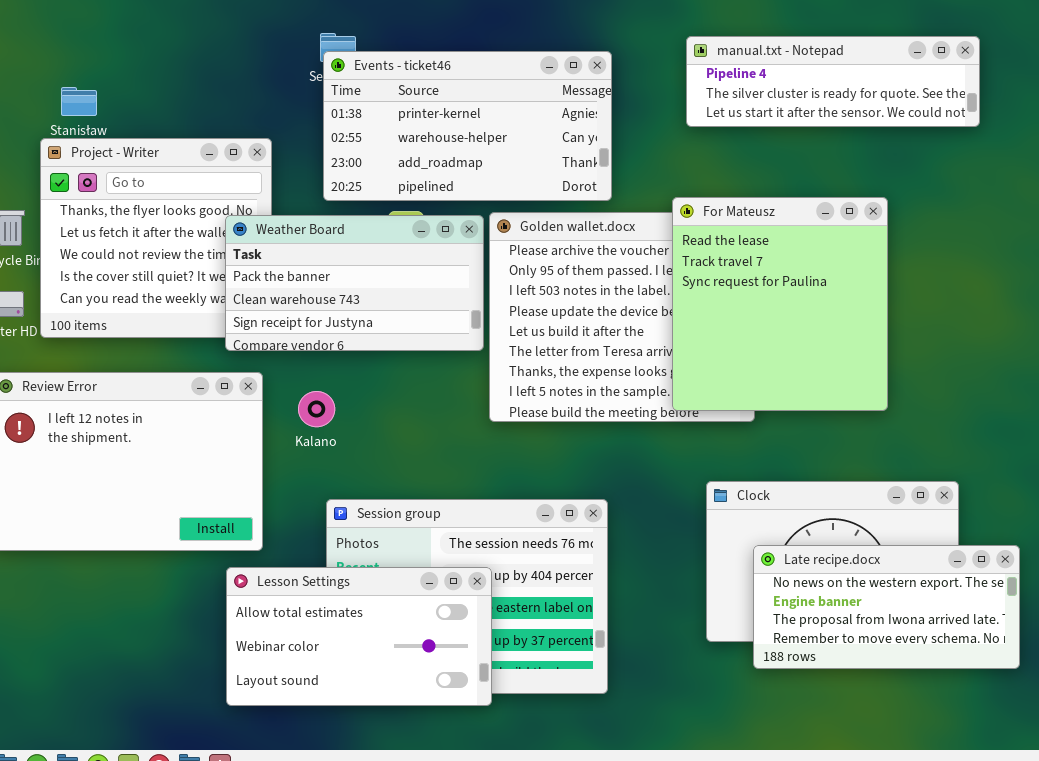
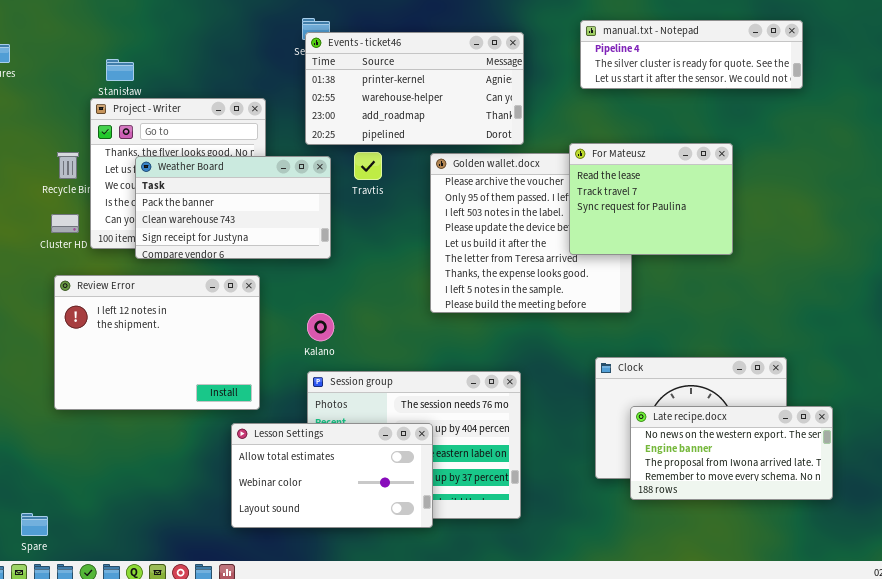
For Mateusz: [672,197,888,411] -> [569,143,733,255], resized
Weather Board: [225,215,484,351] -> [135,156,331,259], moved
Kalano: [298,391,335,427] -> [307,313,334,341], moved

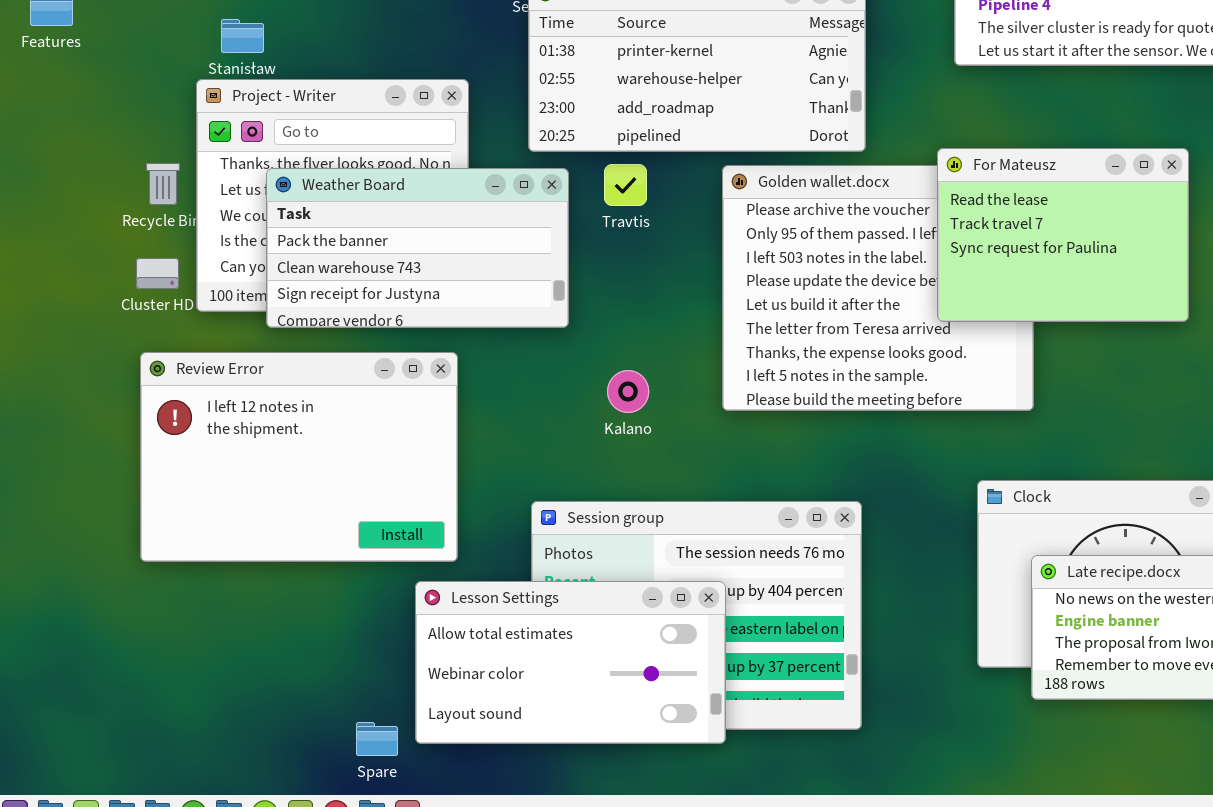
Kalano: [307,313,334,341] -> [607,370,649,413], moved
Spare: [21,513,48,536] -> [356,722,398,756], moved

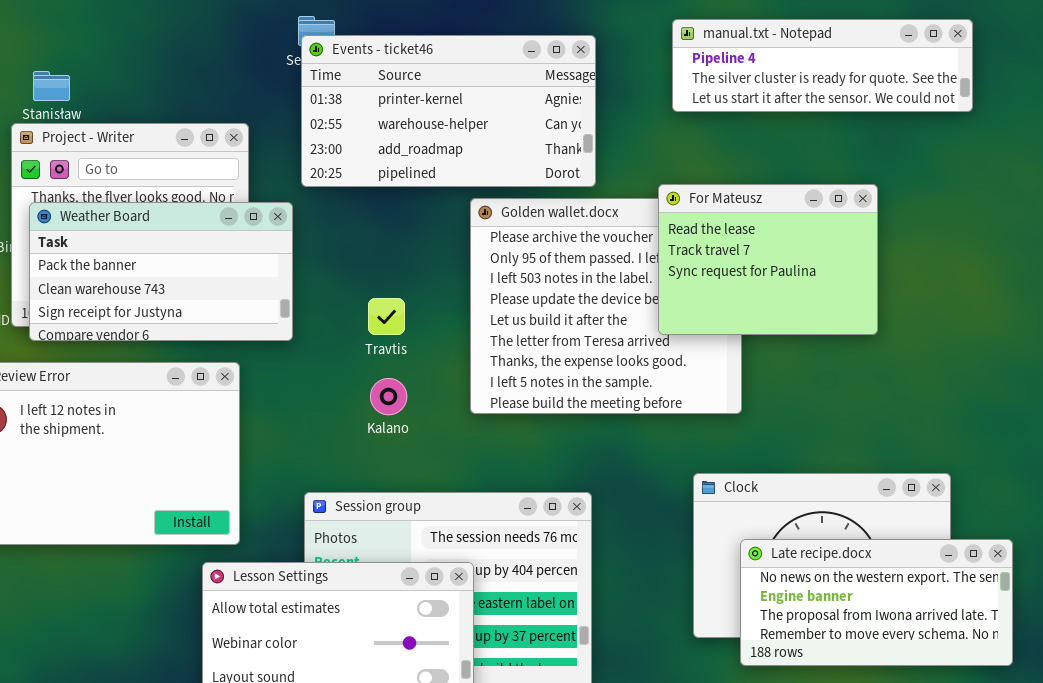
Travtis: [604,164,647,206] -> [368,298,405,335], moved
Weather Board: [266,168,569,328] -> [29,202,293,341], moved

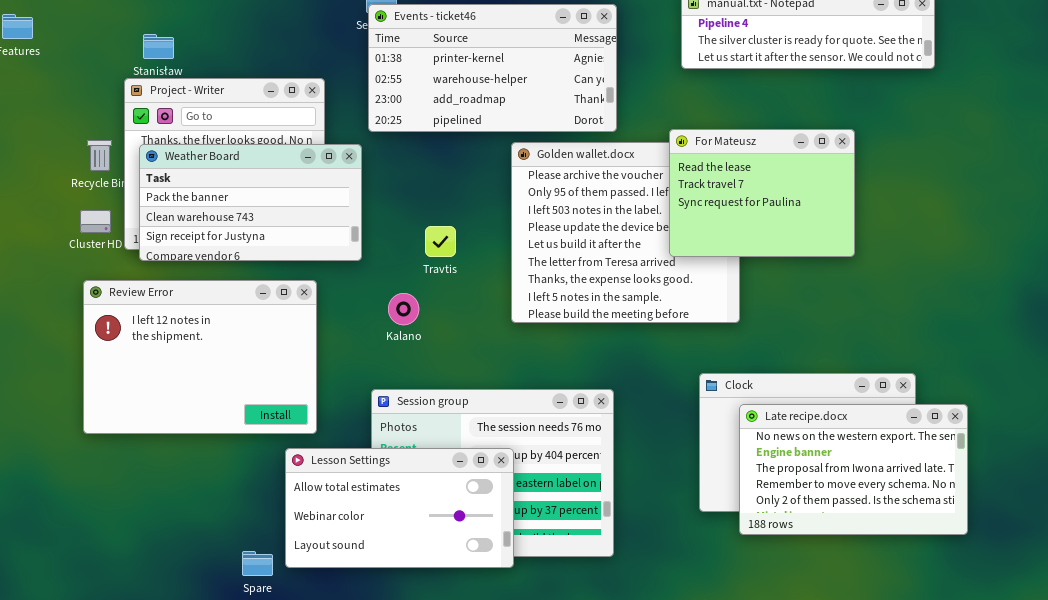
Kalano: [370,378,407,415] -> [388,293,419,325], moved
Late recipe.docx: [740,539,1013,666] -> [739,404,968,535], resized

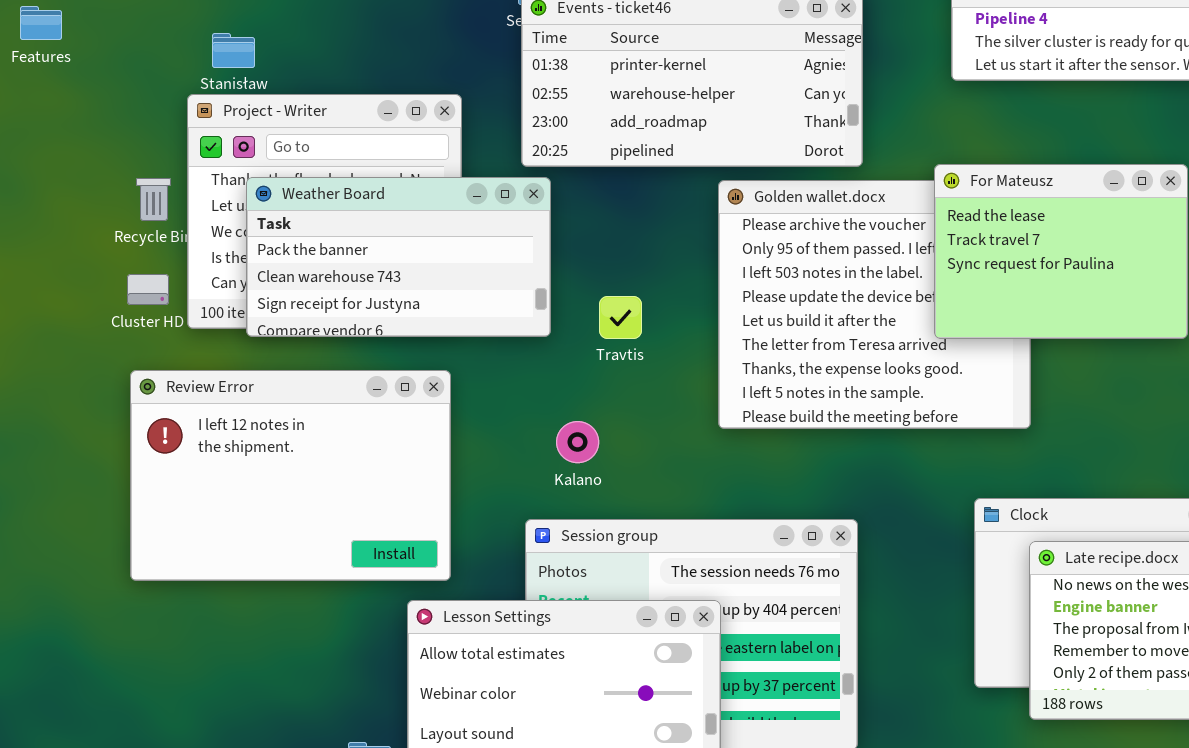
Weather Board: [139,144,362,261] -> [246,177,551,337], moved
Kalano: [388,293,419,325] -> [556,421,599,463], moved

